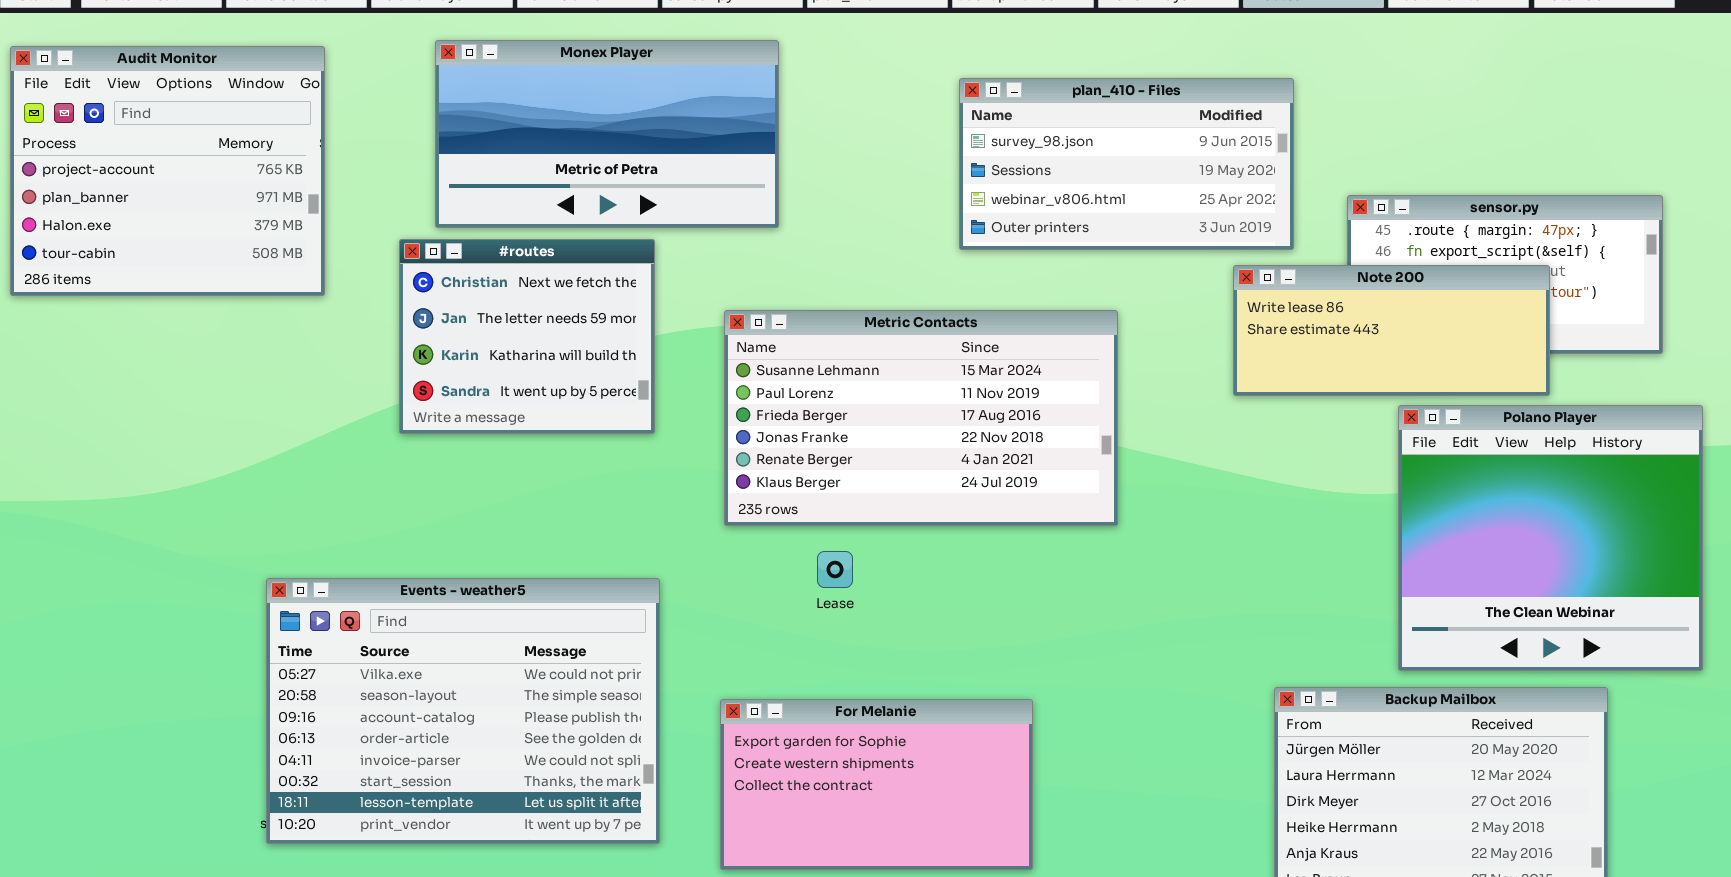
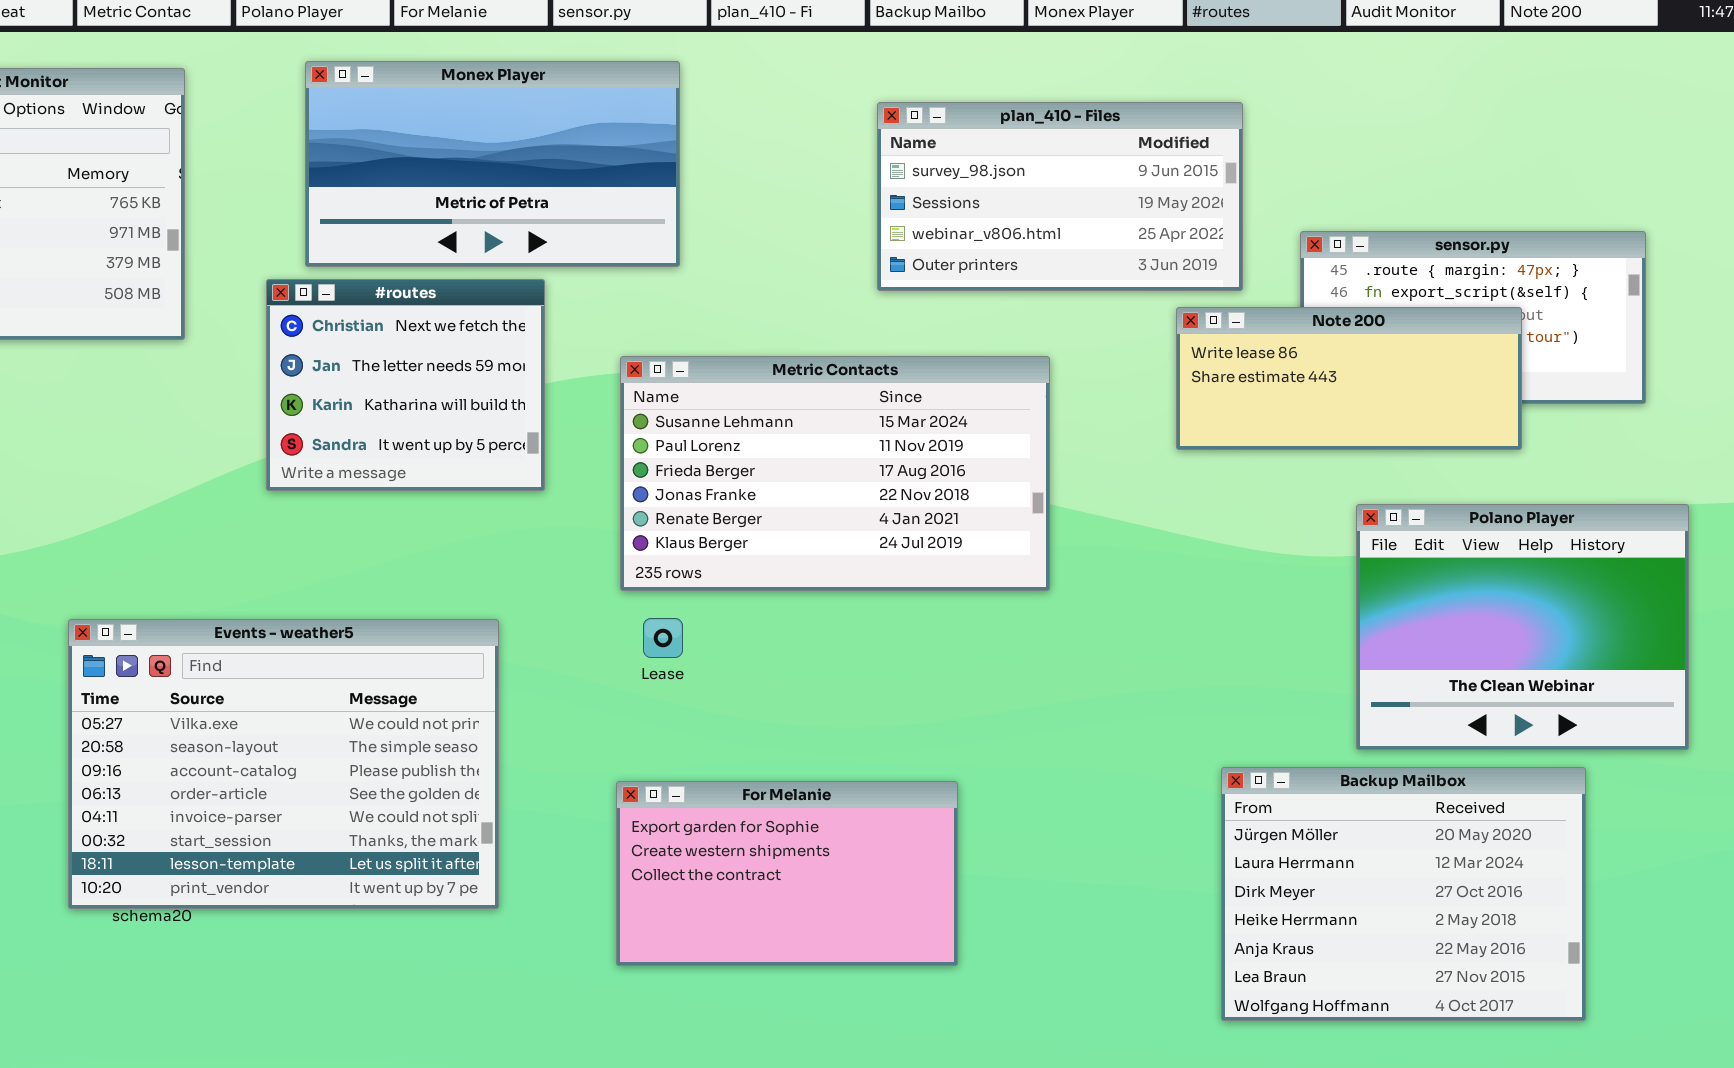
Polano Player: [1398,405,1703,671] -> [1356,504,1689,750], resized
Lease: [817,551,853,588] -> [643,618,683,658], moved
Events - weather5: [266,578,660,844] -> [68,619,499,909], moved

